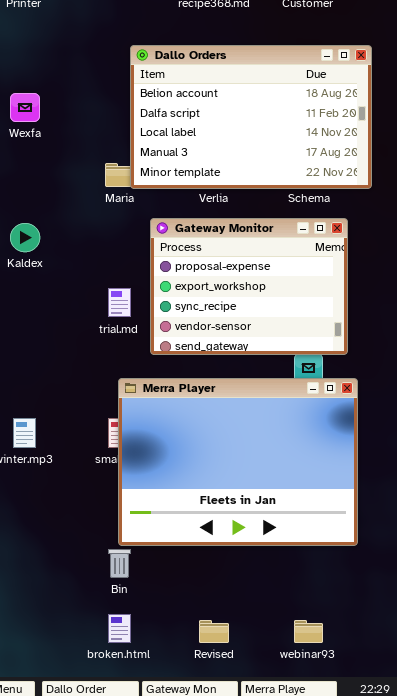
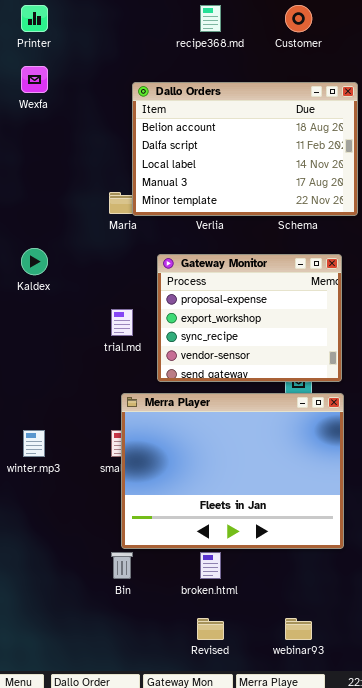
Wexfa: [10,93,40,122] -> [21,66,48,93], moved
Gateway Monitor: [150,218,348,355] -> [157,254,342,382], moved
broken.html: [108,614,131,643] -> [200,552,221,579], moved

